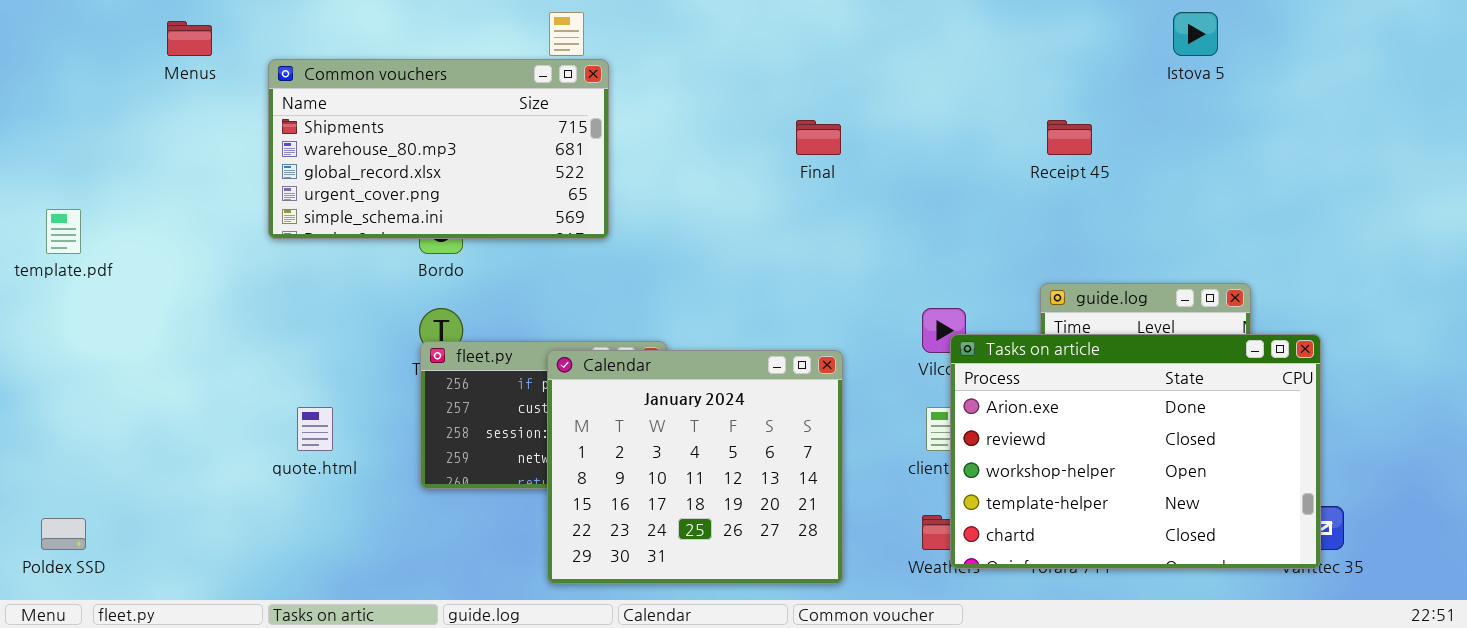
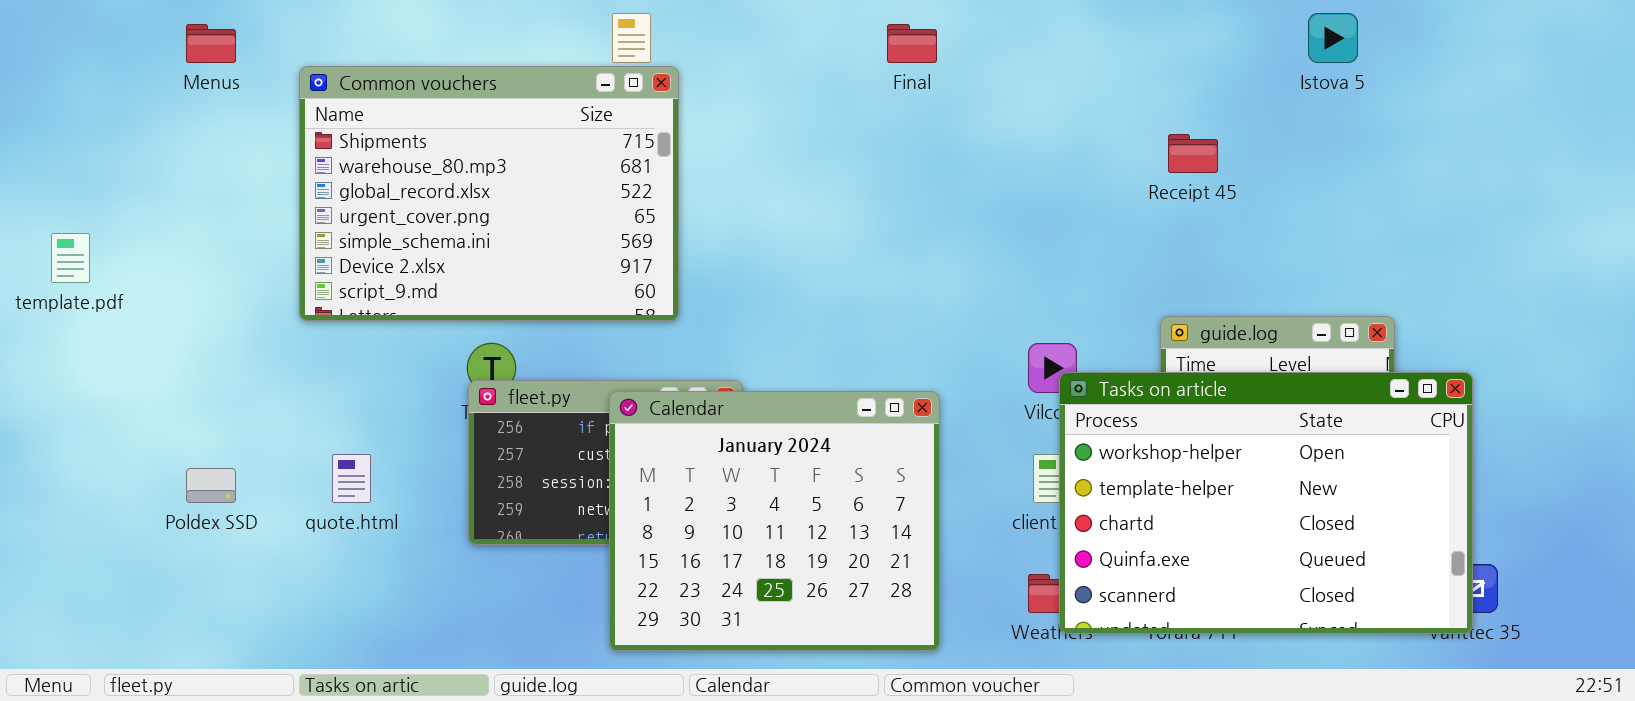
Common vouchers: [268,59,609,239] -> [299,66,679,321], resized
Final: [796,120,841,155] -> [887,24,937,63], moved
Tasks on article: [950,334,1321,569] -> [1059,372,1473,634], scrolled down 2 rows
Poldex SSD: [41,518,86,550] -> [186,468,236,503], moved

